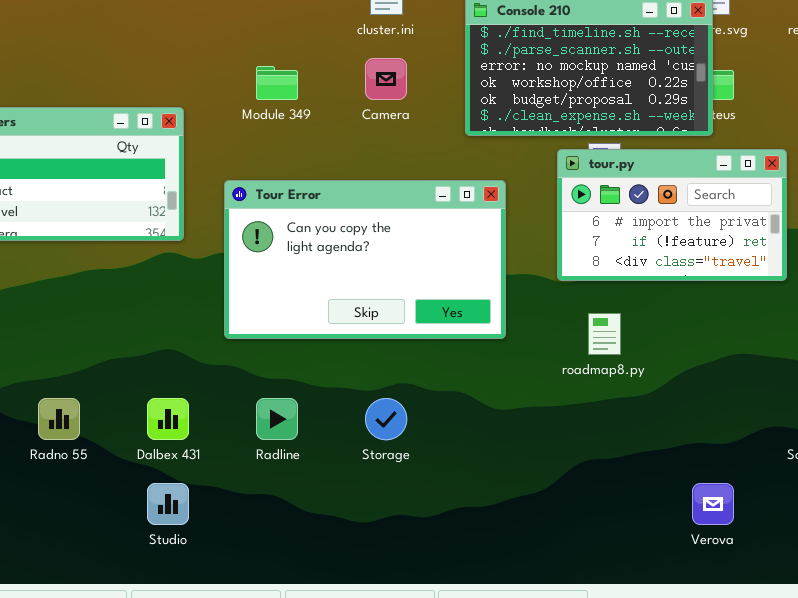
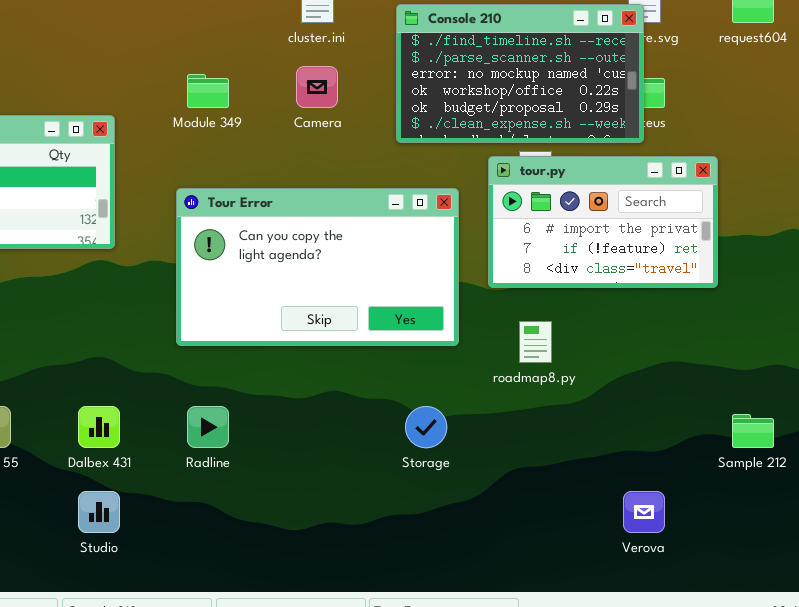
Tour Error: [224,180,506,339] -> [176,188,459,346], moved
Storage: [365,398,407,440] -> [405,406,447,448], moved

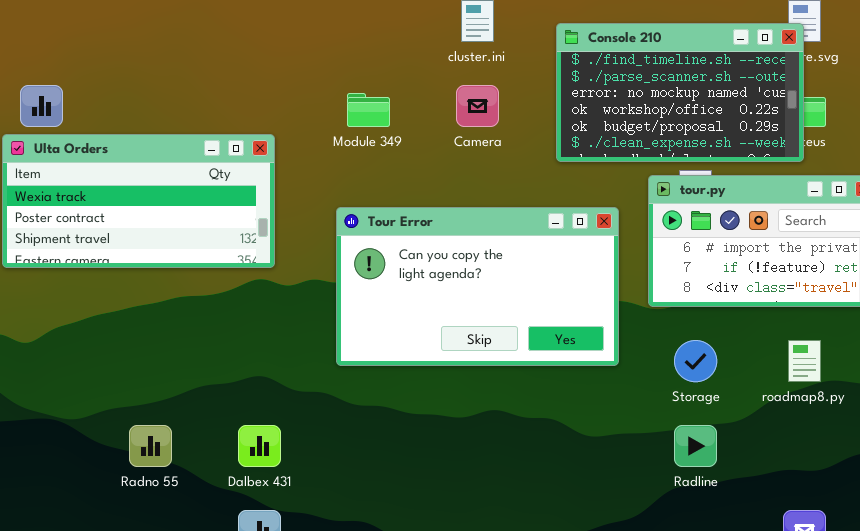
roadmap8.py: [519,321,552,363] -> [788,340,821,382], moved
Radline: [187,406,229,448] -> [674,425,717,467], moved
Storage: [405,406,447,448] -> [674,340,717,382], moved

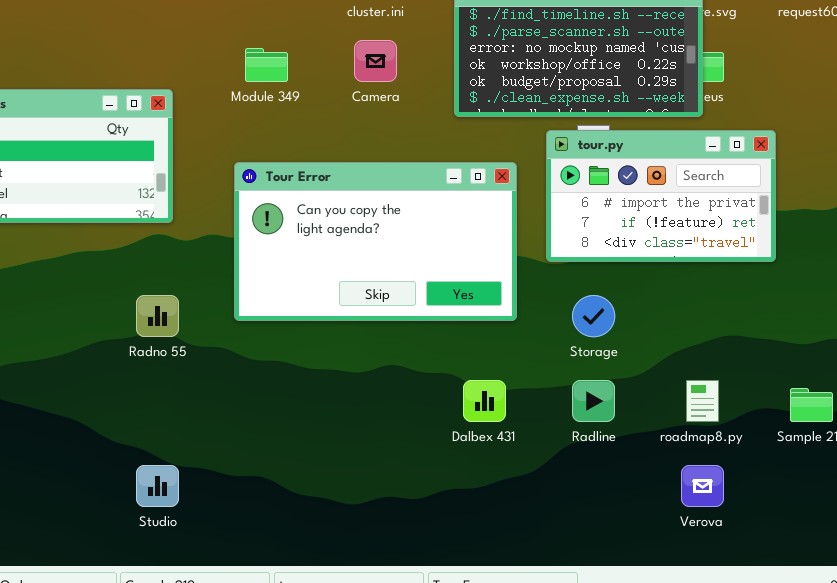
roadmap8.py: [788,340,821,382] -> [686,380,719,422], moved
Radno 55: [129,425,172,467] -> [136,295,179,337], moved
Dalbex 431: [238,425,281,467] -> [463,380,506,422], moved

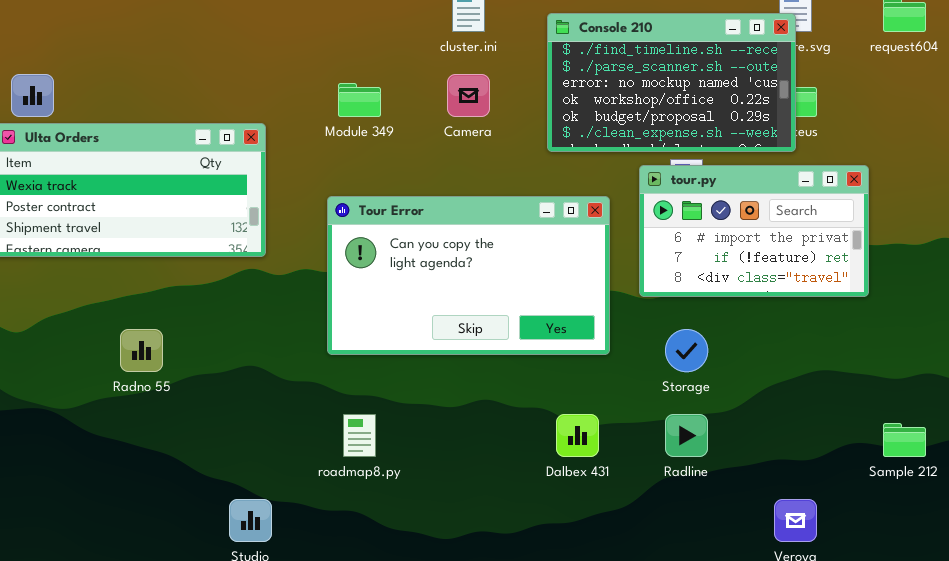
Radno 55: [136,295,179,337] -> [120,329,163,372], moved
roadmap8.py: [686,380,719,422] -> [343,414,376,457], moved

